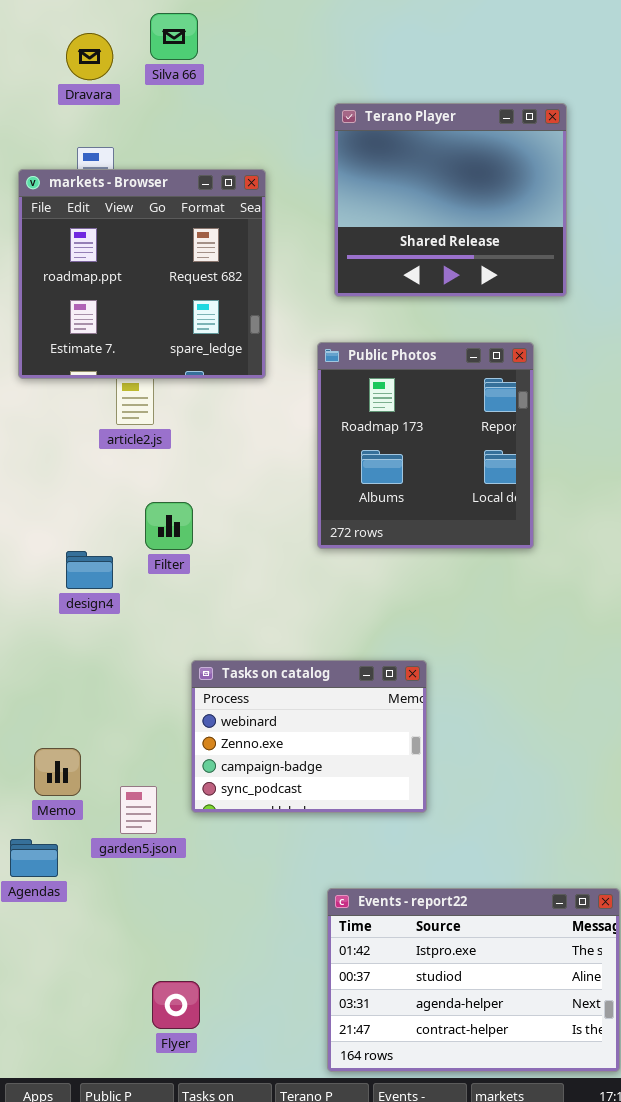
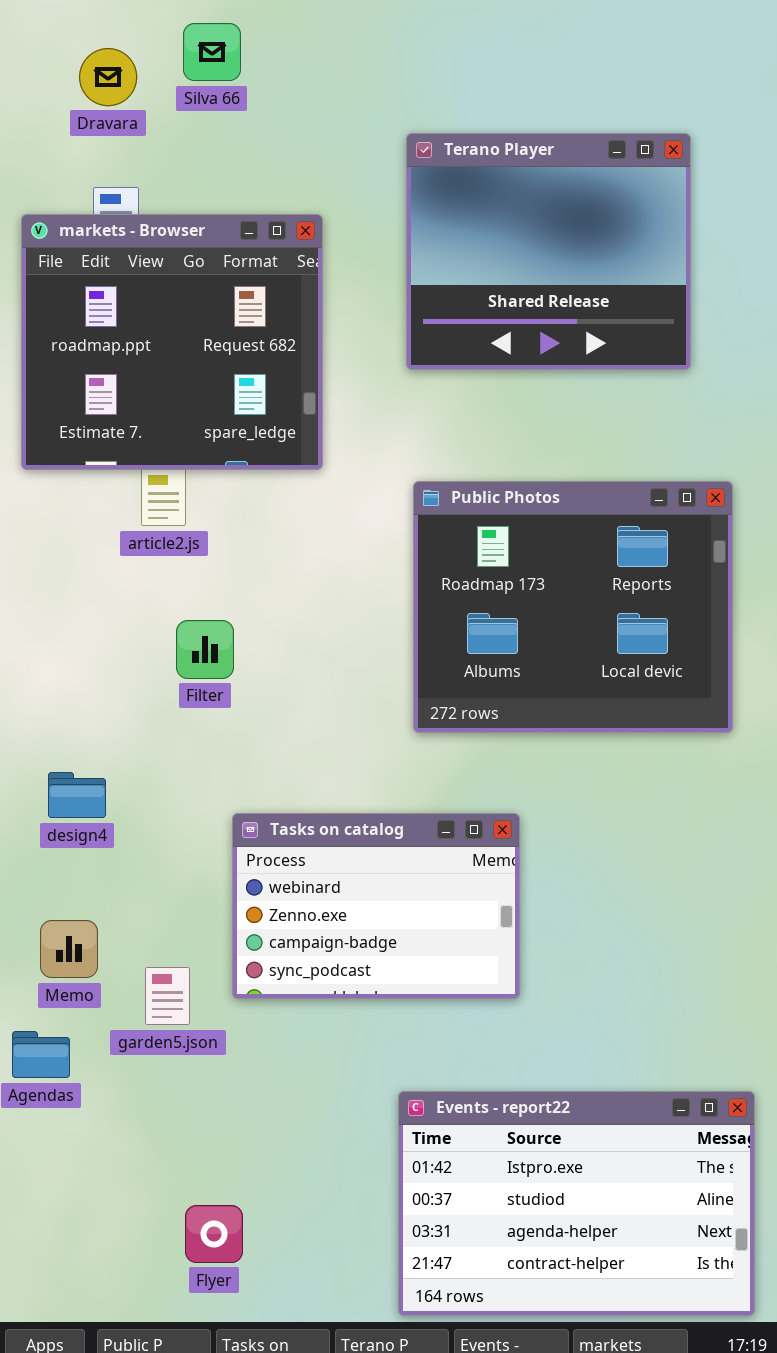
Public Photos: [317,342,534,549] -> [413,481,733,733], moved, resized
design4: [66,551,113,589] -> [48,772,106,818], moved

